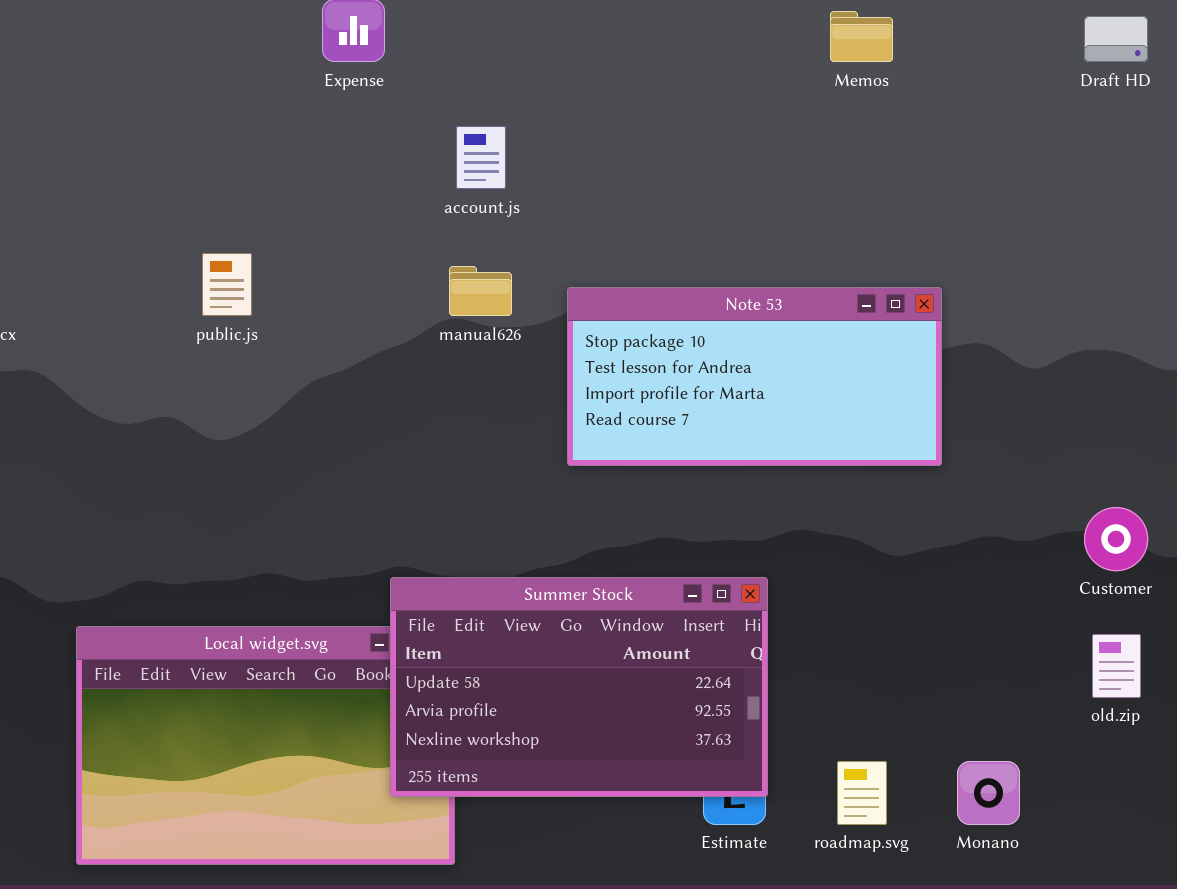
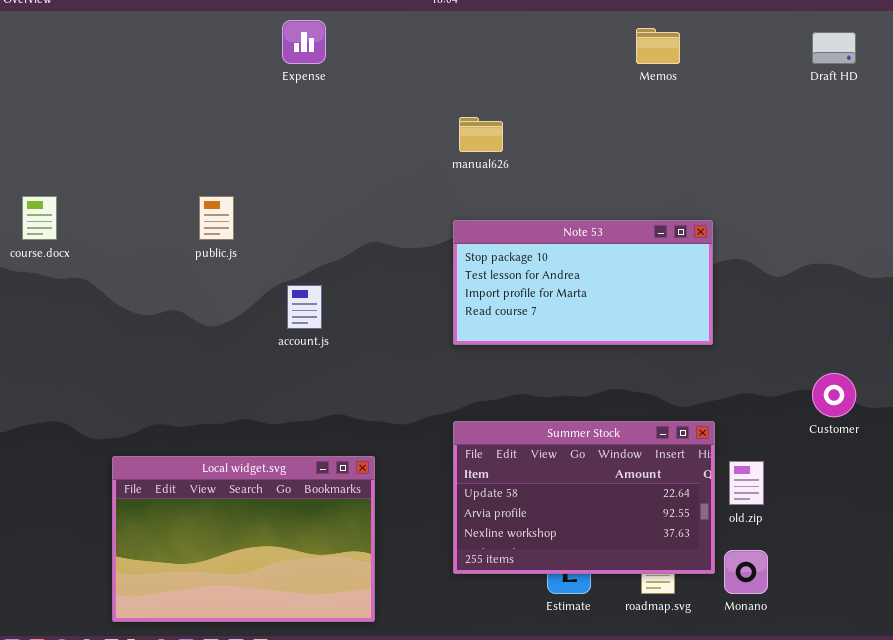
account.js: [456,126,506,189] -> [287,285,322,329], moved
manual626: [449,266,512,316] -> [459,117,503,152], moved
Summer Stock: [390,577,768,797] -> [453,421,715,574], moved
old.zip: [1092,634,1141,698] -> [729,461,764,505], moved

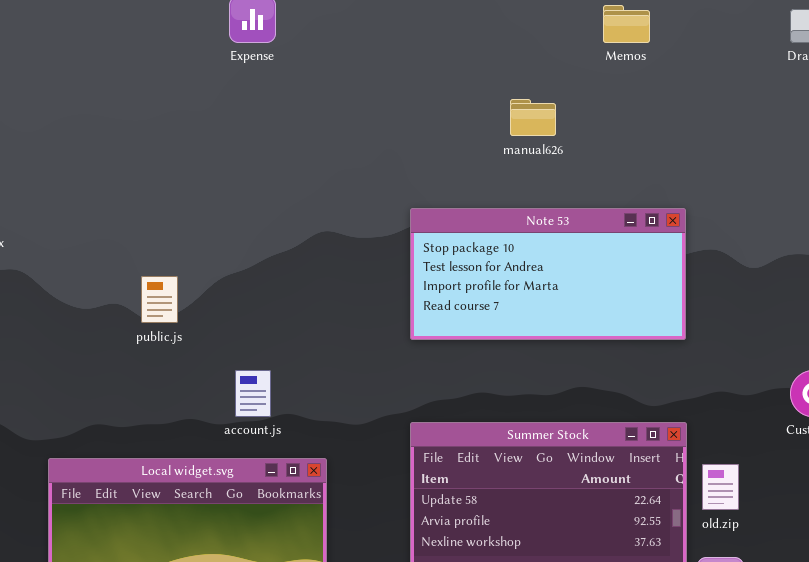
manual626: [459,117,503,152] -> [510,99,556,136], moved
public.js: [199,196,234,240] -> [141,276,178,323], moved
account.js: [287,285,322,329] -> [235,370,271,417], moved

